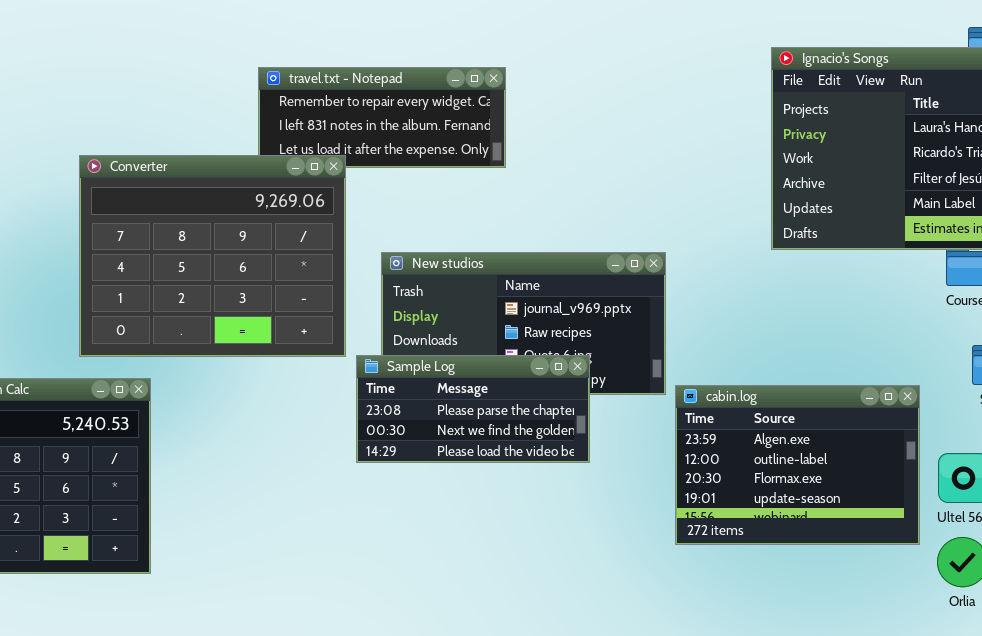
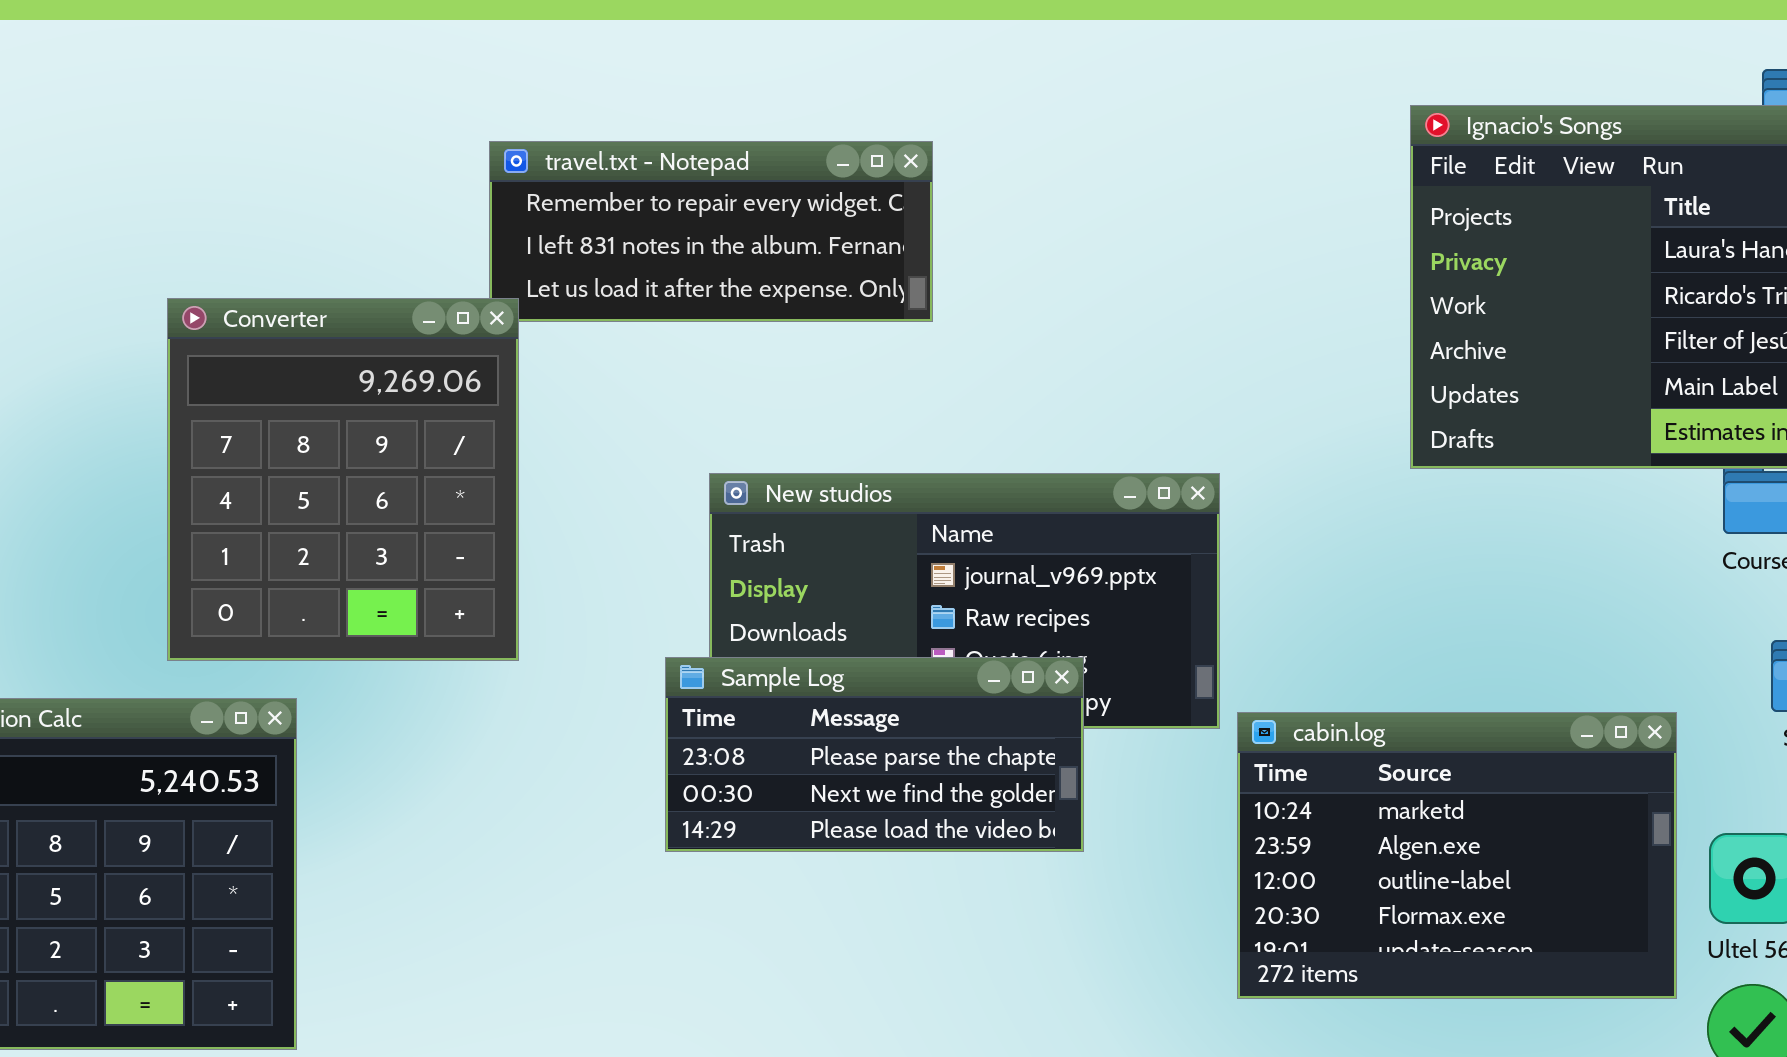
Converter: [79,155,346,357] -> [167,298,519,661], resized
cabin.log: [675,385,920,545] -> [1237,712,1677,999], scrolled up 1 row

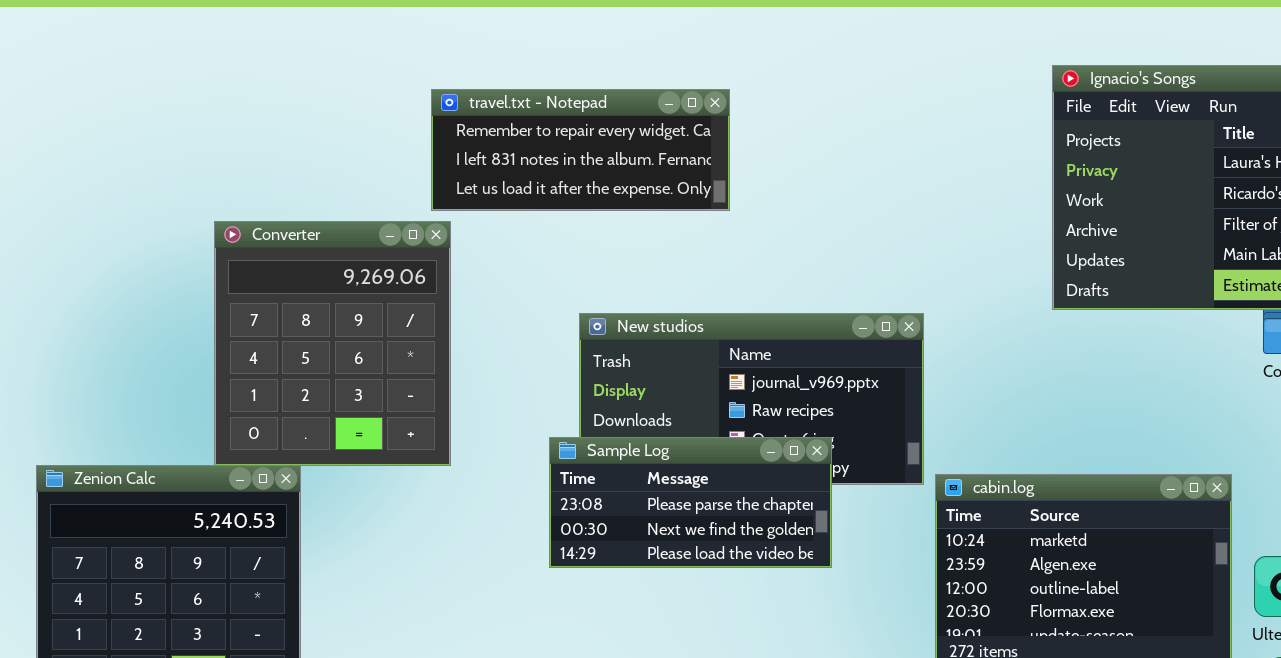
Converter: [167,298,519,661] -> [214,221,451,466], moved

